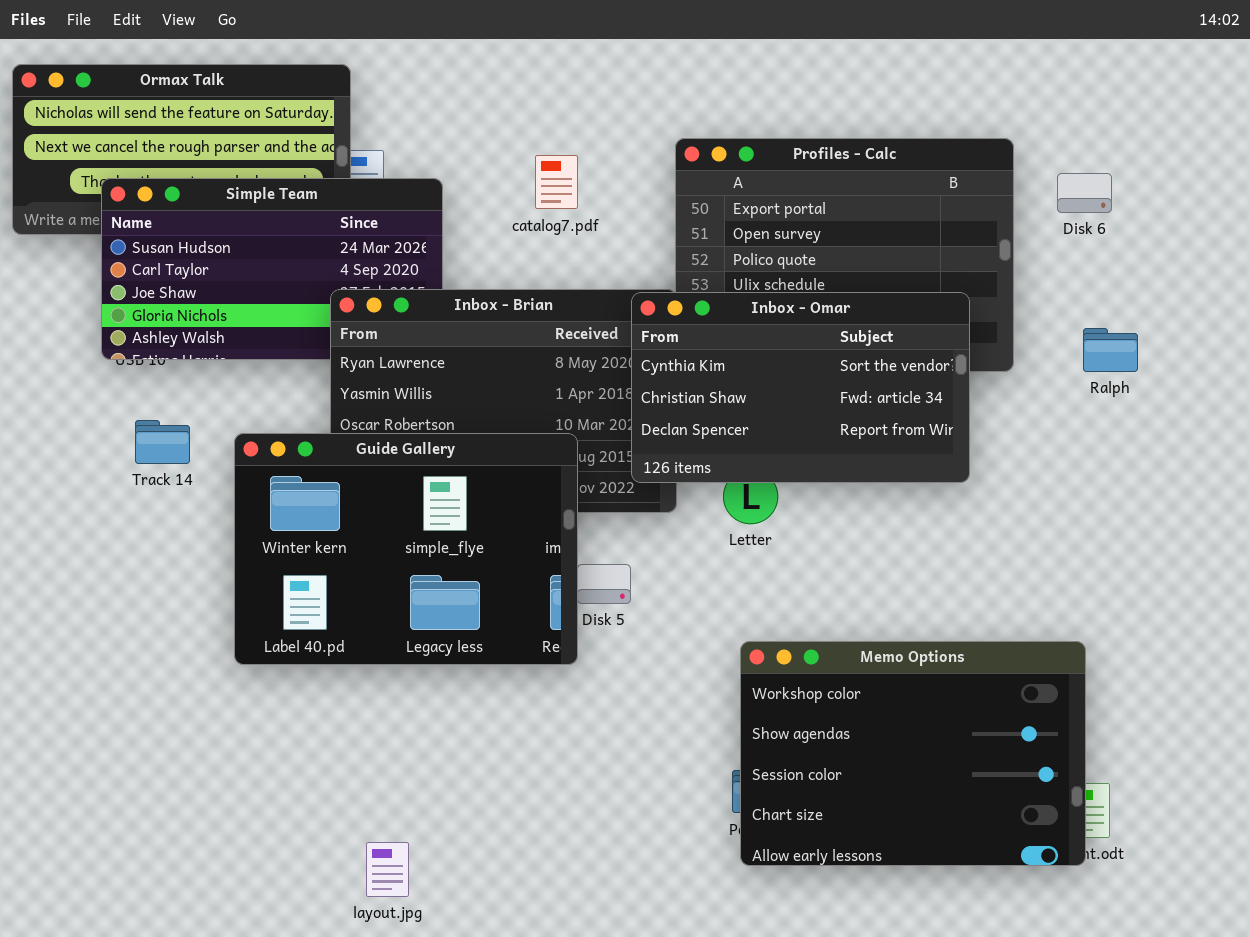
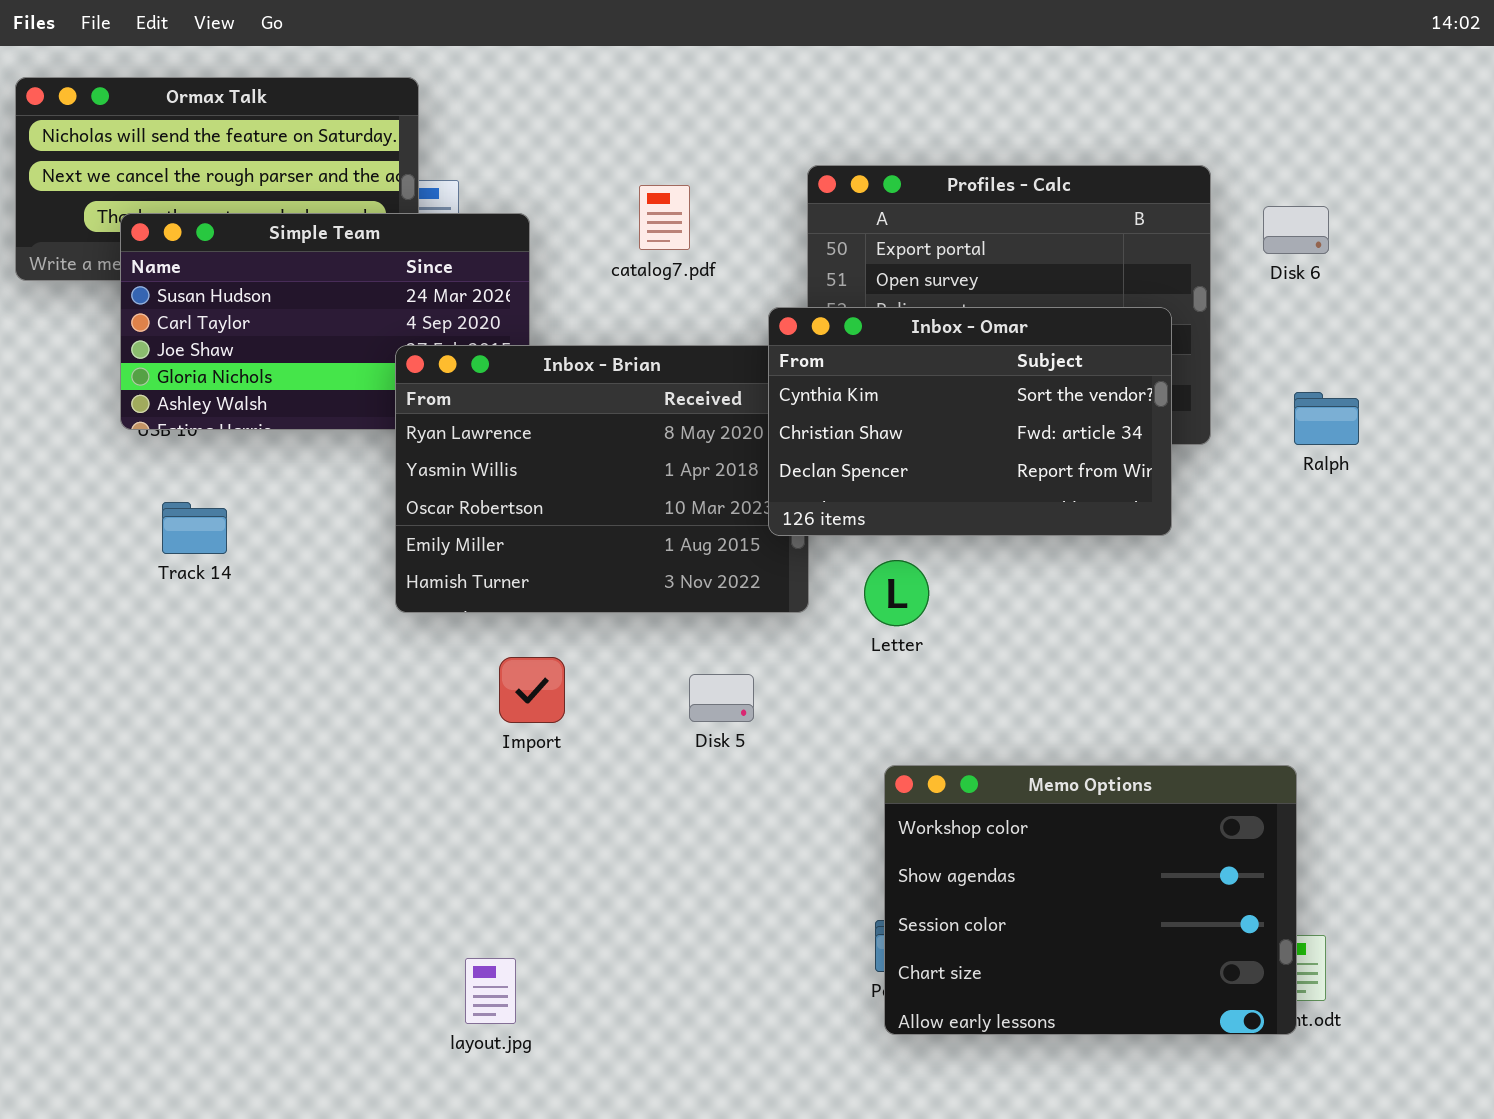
Inbox - Omar: [631,292,970,483] -> [768,307,1172,536], moved
Guide Gallery: [234,433,578,665] -> none, closed
layout.jpg: [366,842,409,897] -> [465,958,516,1024], moved

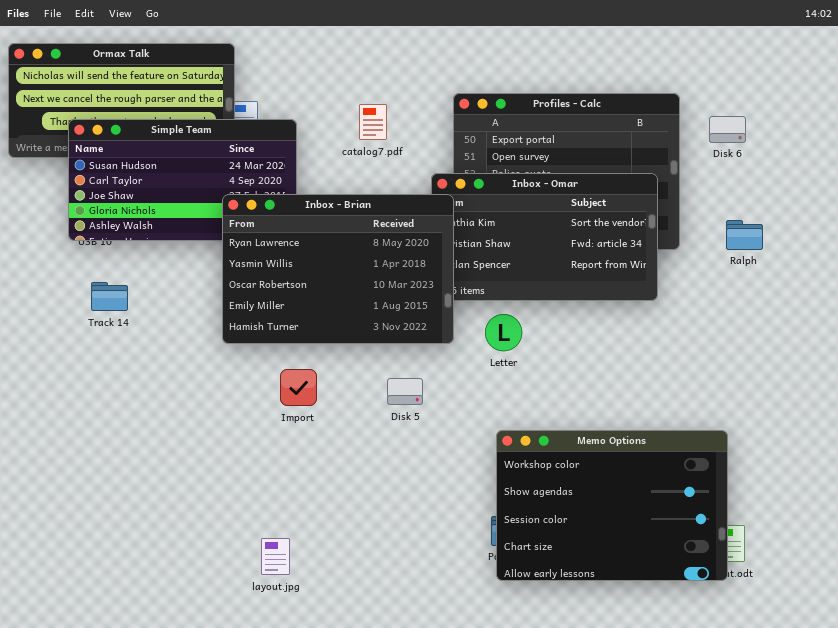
Inbox - Brian: [395,345,809,613] -> [222,194,454,344], raised

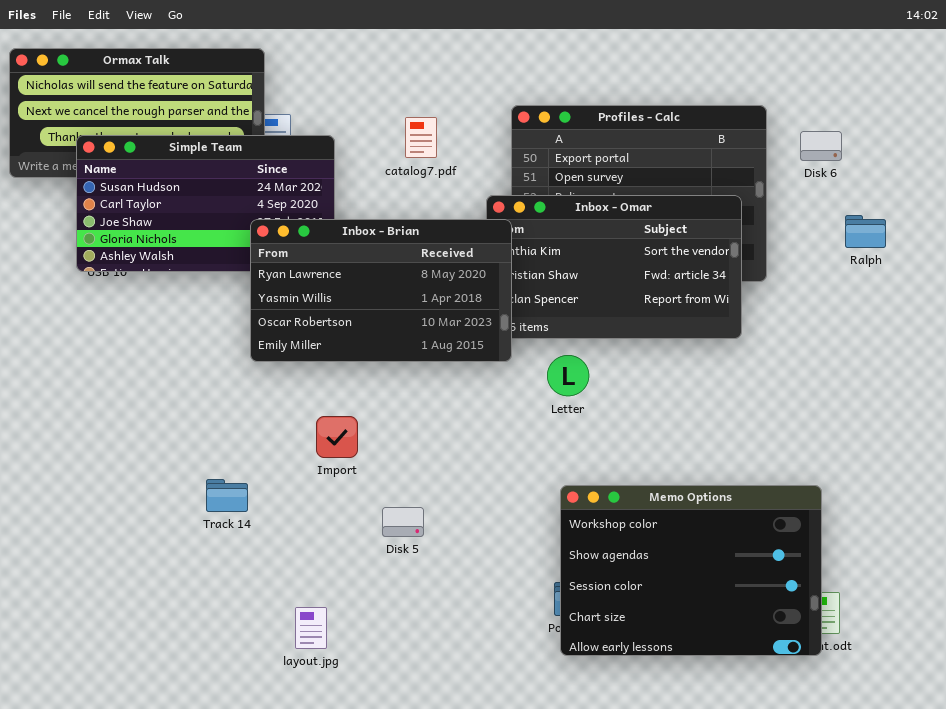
Inbox - Brian: [222,194,454,344] -> [250,219,512,362], resized
Ralph: [726,220,763,250] -> [845,215,886,248], moved
Track 14: [91,282,128,311] -> [206,479,248,512], moved
Disk 5: [387,378,423,405] -> [382,507,424,537], moved

